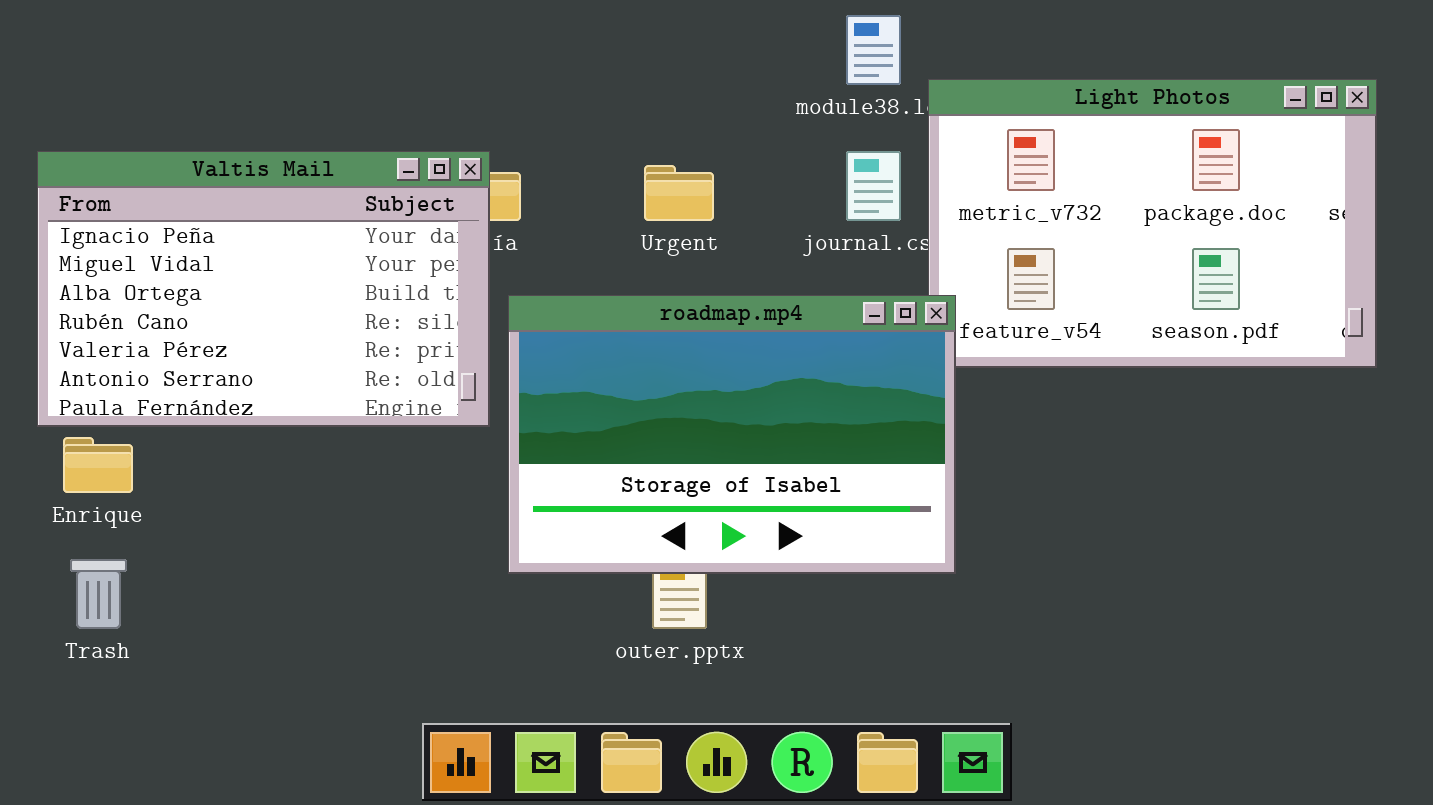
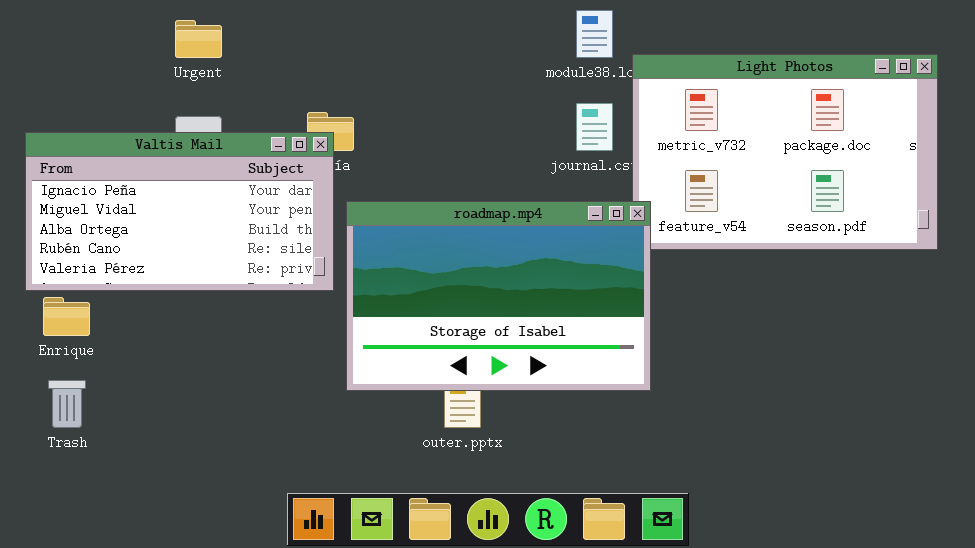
Valtis Mail: [37,151,490,427] -> [25,132,334,291], resized
Urgent: [644,165,714,221] -> [175,20,222,58], moved

